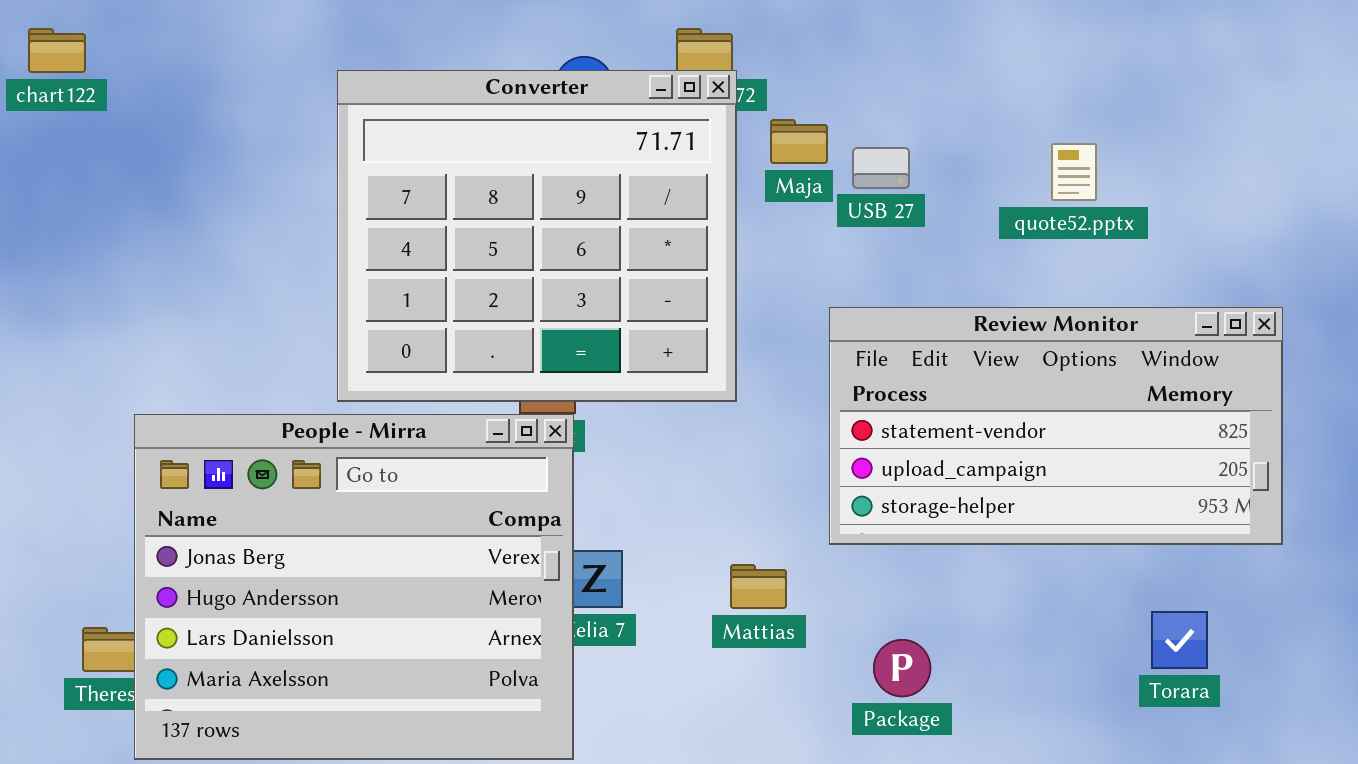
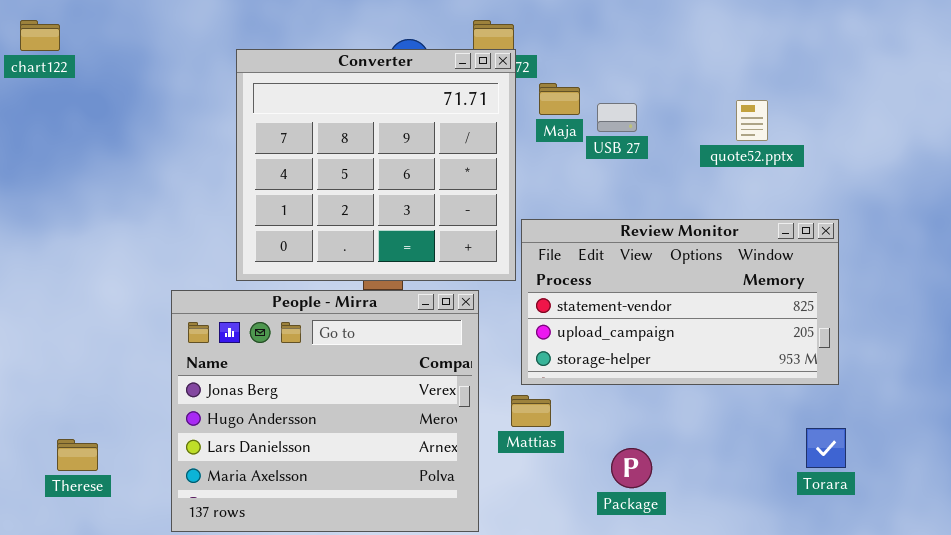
Review Monitor: [829,307,1283,545] -> [521,219,839,385], moved
People - Mirra: [134,414,574,760] -> [171,290,479,532], moved

